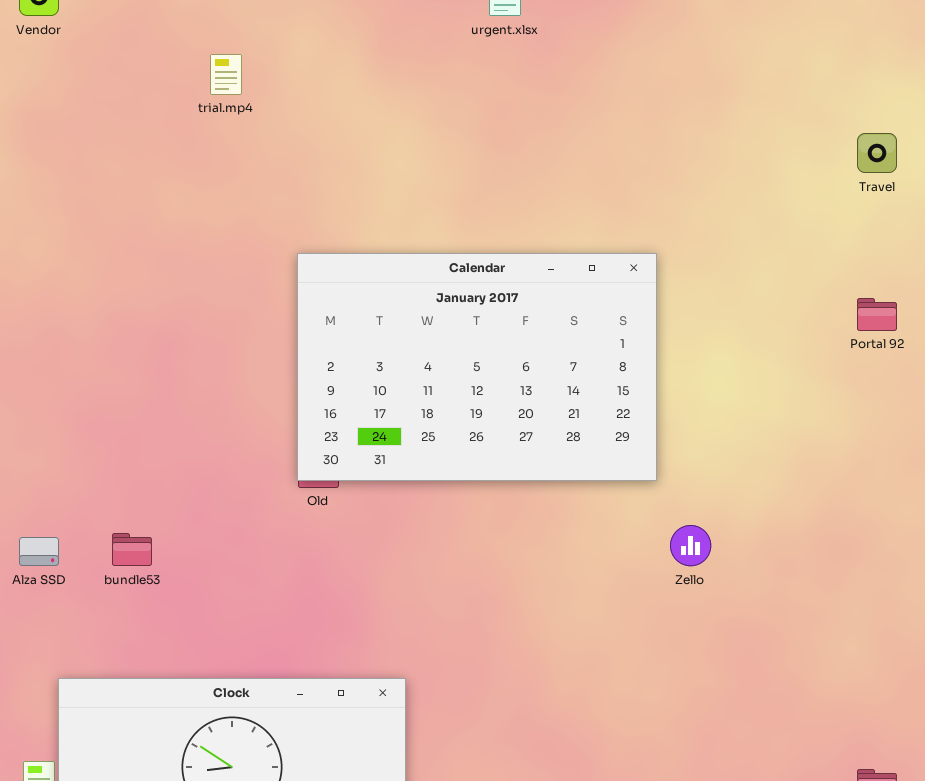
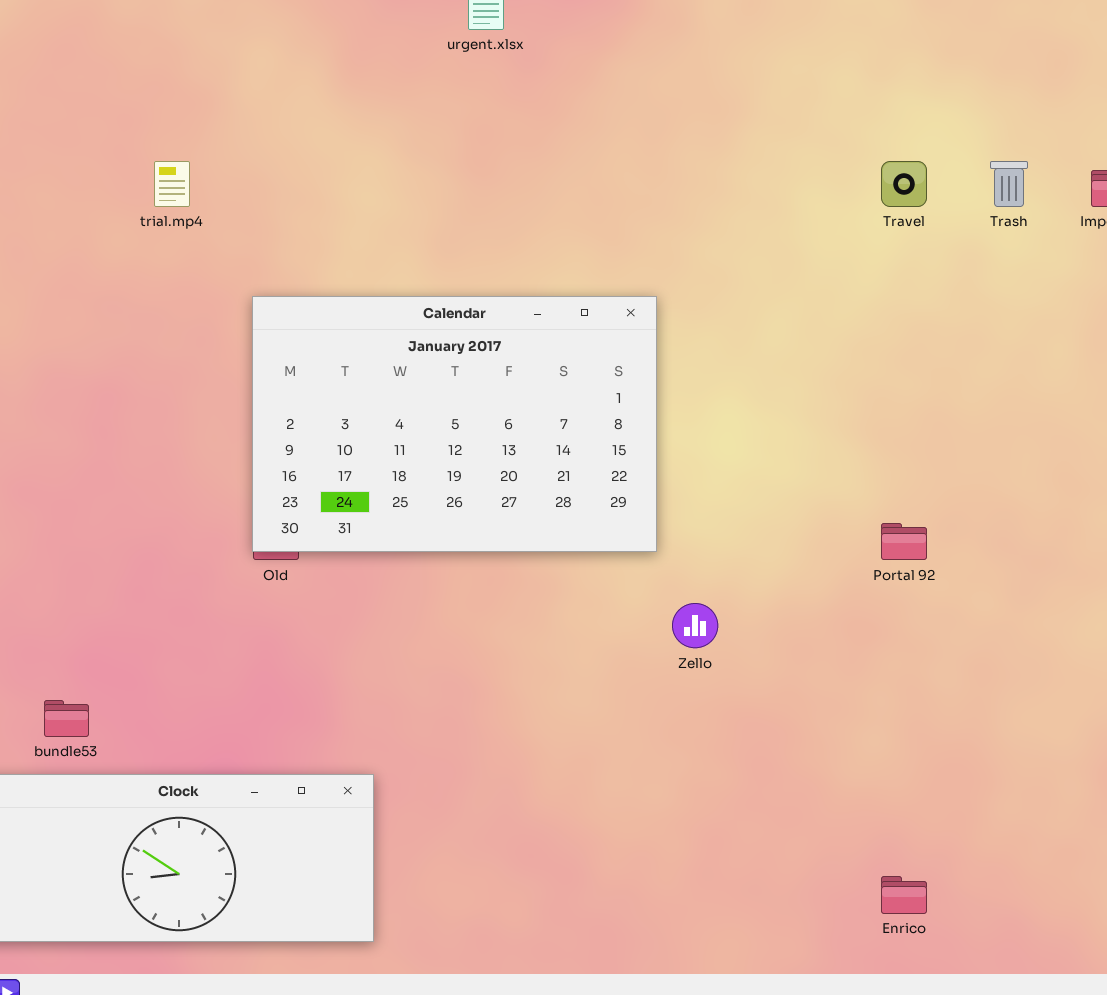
trial.mp4: [210,54,242,95] -> [154,161,190,207], moved
Portal 92: [857,298,897,331] -> [881,523,927,560], moved
bundle53: [112,533,152,566] -> [44,700,89,737], moved

